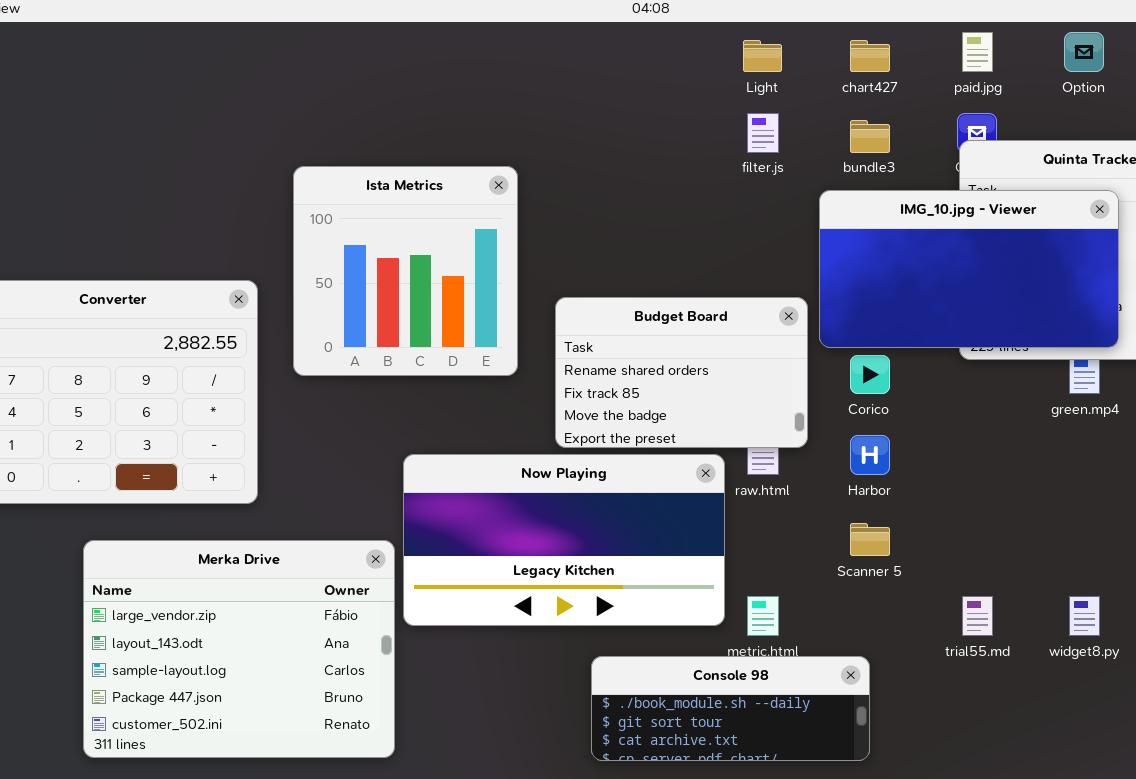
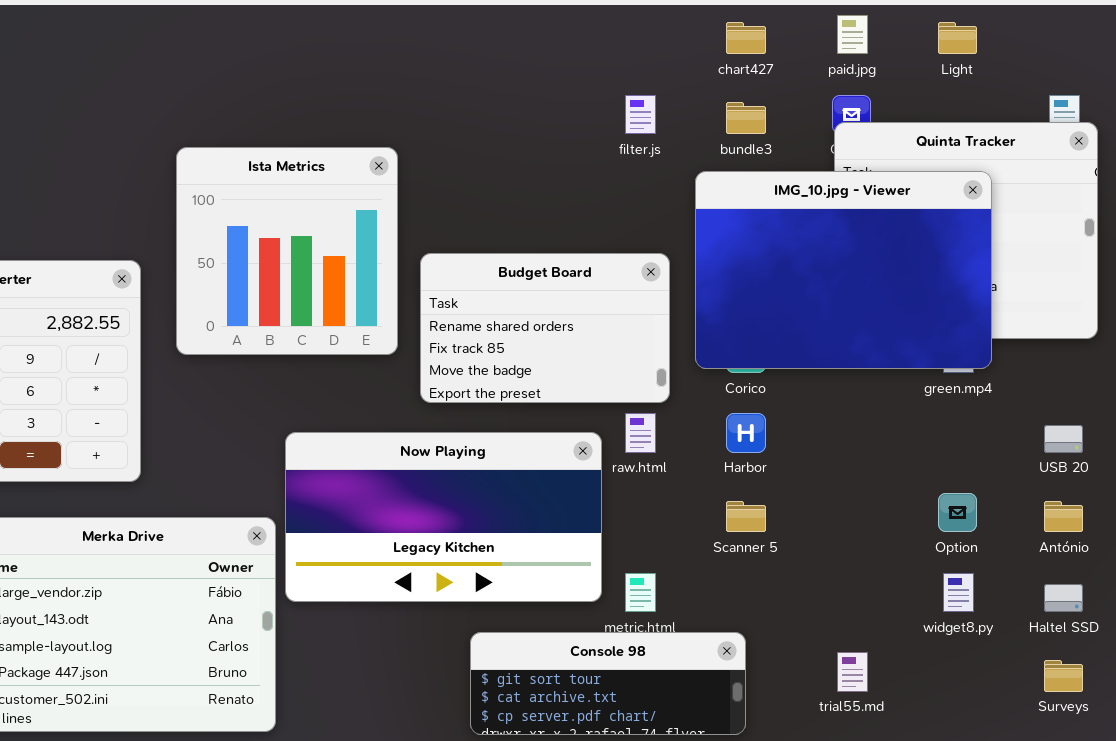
Option: [1064,32,1104,72] -> [938,493,977,532], moved
Light: [743,40,782,72] -> [938,22,977,54], moved
IMG_10.jpg - Viewer: [819,190,1119,348] -> [695,171,992,369], resized
Budget Board: [555,297,808,448] -> [420,253,670,403], moved
trial55.md: [962,596,993,636] -> [837,652,868,692], moved
Console 98: [591,656,870,761] -> [470,632,746,735], scrolled down 1 row

